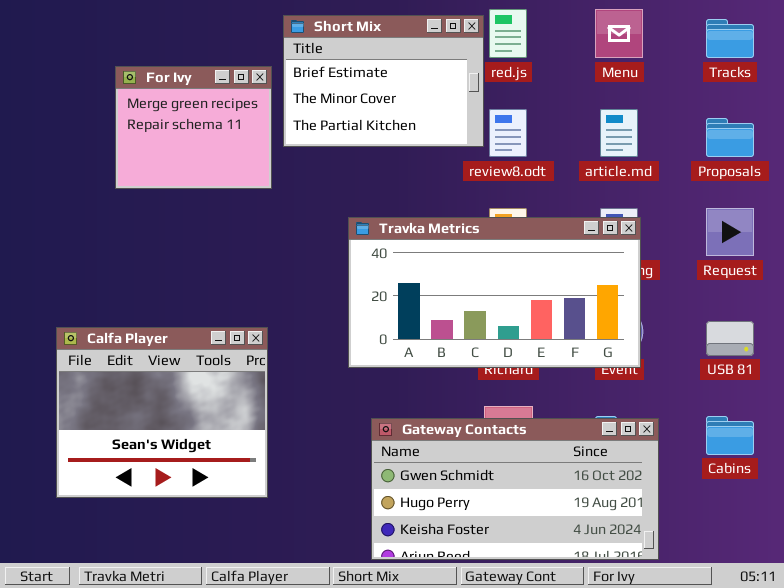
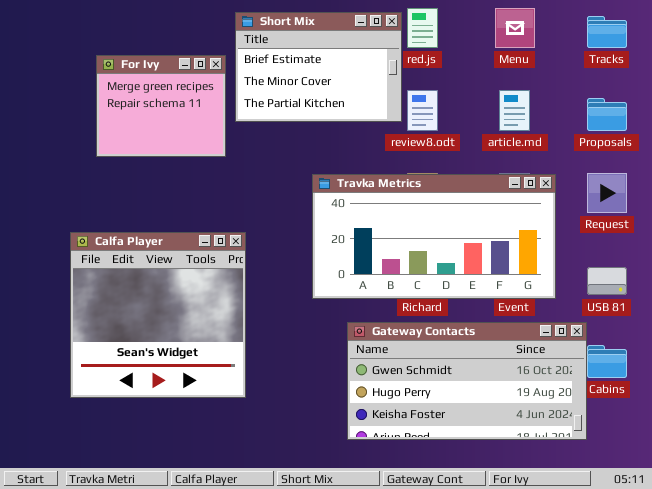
Travka Metrics: [348,217,641,368] -> [312,174,556,299], moved
Calfa Player: [56,327,268,498] -> [70,232,246,398], moved, resized
Gateway Contacts: [371,418,659,560] -> [347,322,587,440], moved

